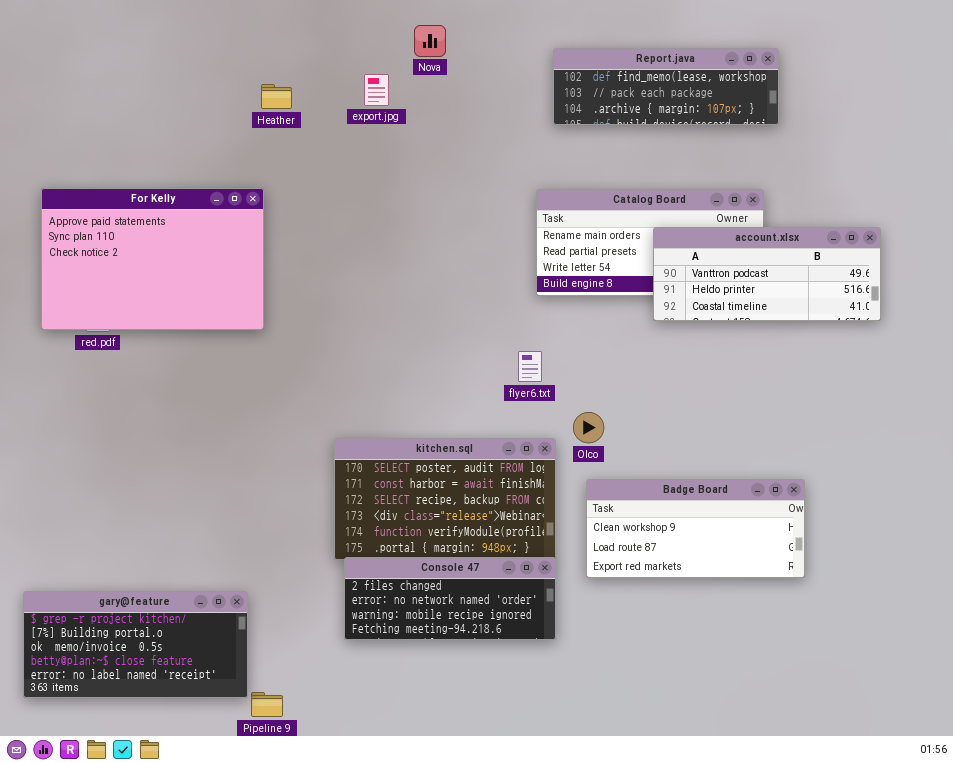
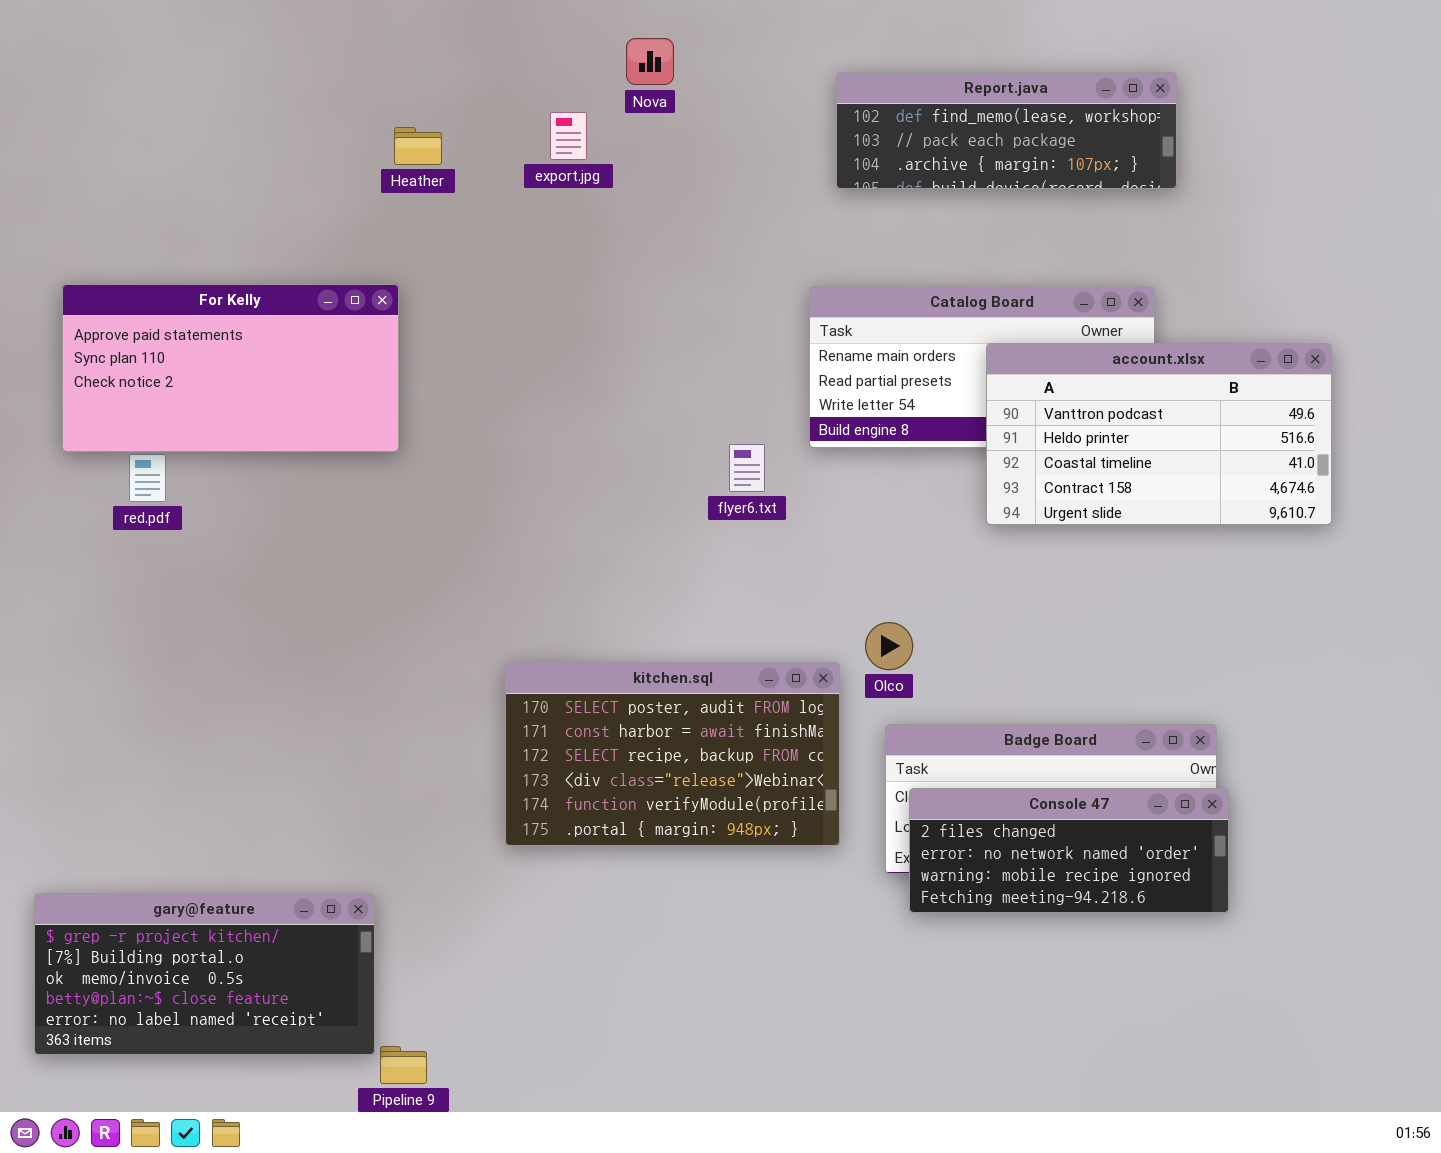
For Kelly: [41,188,264,330] -> [62,284,399,452], resized
account.xlsx: [653,227,881,321] -> [986,343,1332,525], resized
flyer6.txt: [518,351,542,382] -> [729,444,765,492], moved
Console 47: [344,557,556,640] -> [909,788,1229,913], moved

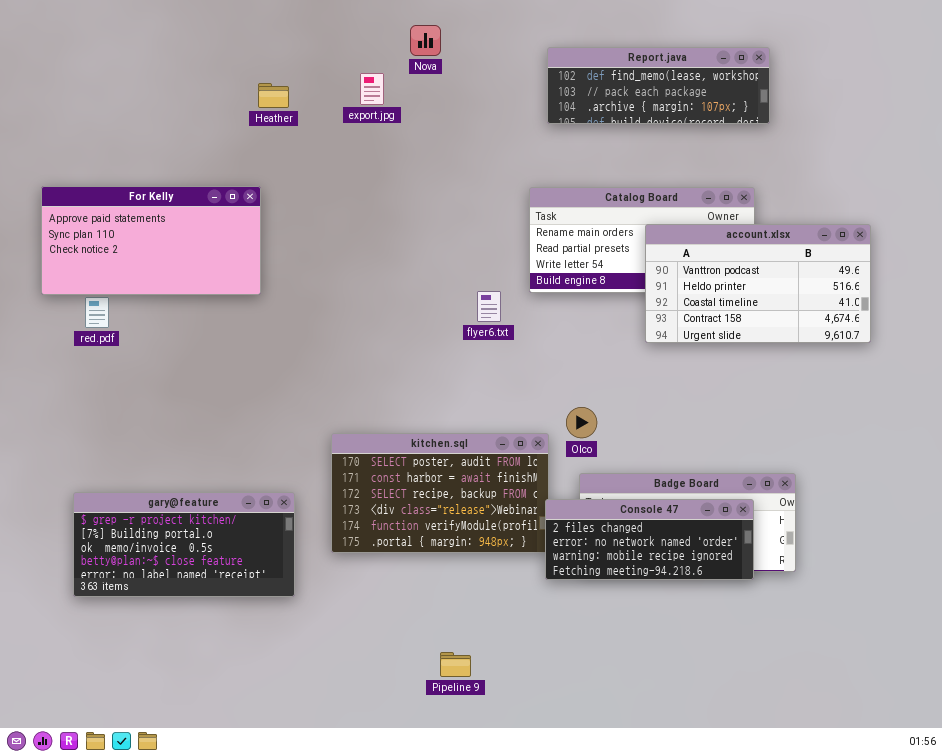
Console 47: [909,788,1229,913] -> [545,499,754,580], moved
gary@feature: [34,893,375,1055] -> [73,492,295,597], moved
Pipeline 9: [380,1046,427,1084] -> [440,652,471,677], moved

